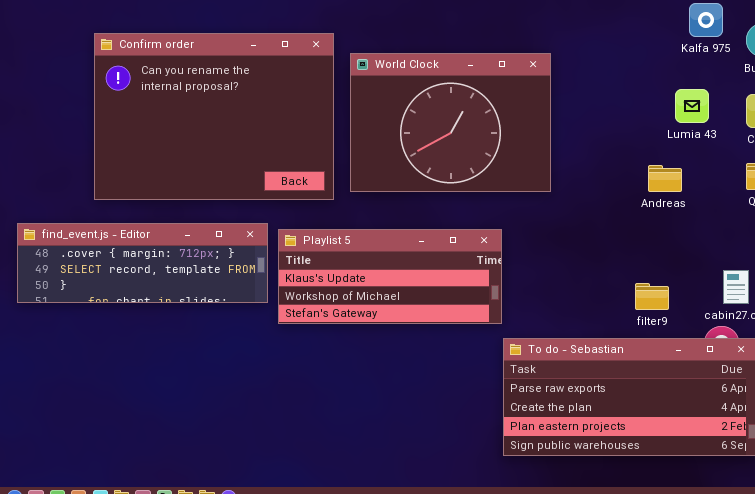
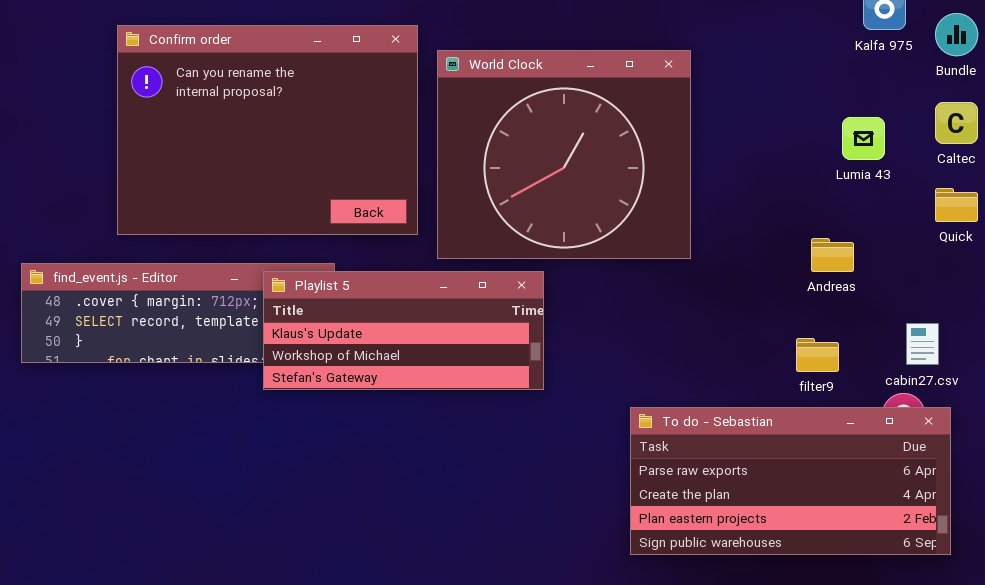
World Clock: [350,53,551,192] -> [437,50,691,259], resized
Lumia 43: [675,89,709,123] -> [842,117,885,160], moved
Andreas: [648,165,682,192] -> [811,238,854,272], moved
Playlist 5: [278,229,502,324] -> [263,271,544,390], moved

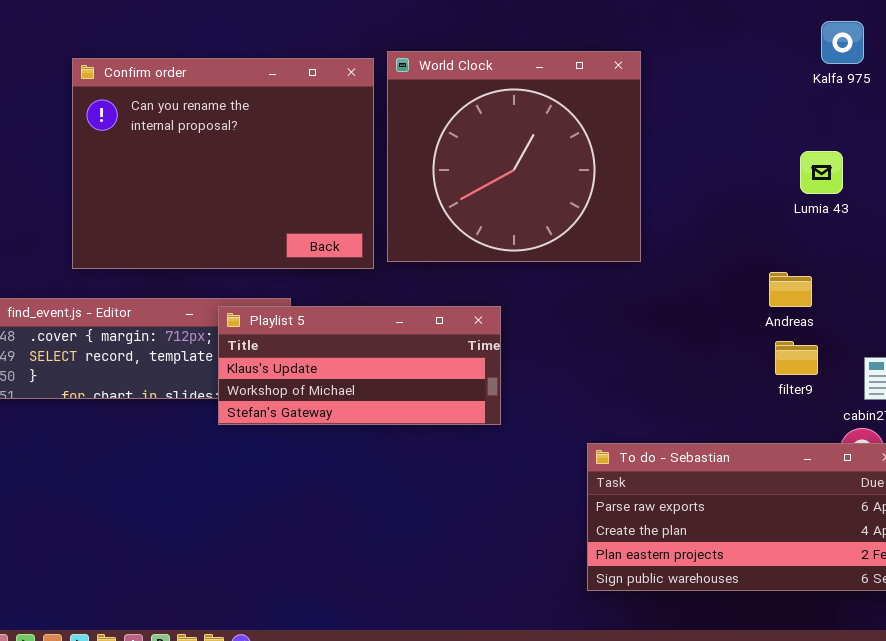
World Clock: [437,50,691,259] -> [387,51,641,262], moved
filter9: [796,338,839,372] -> [775,341,818,375], moved

